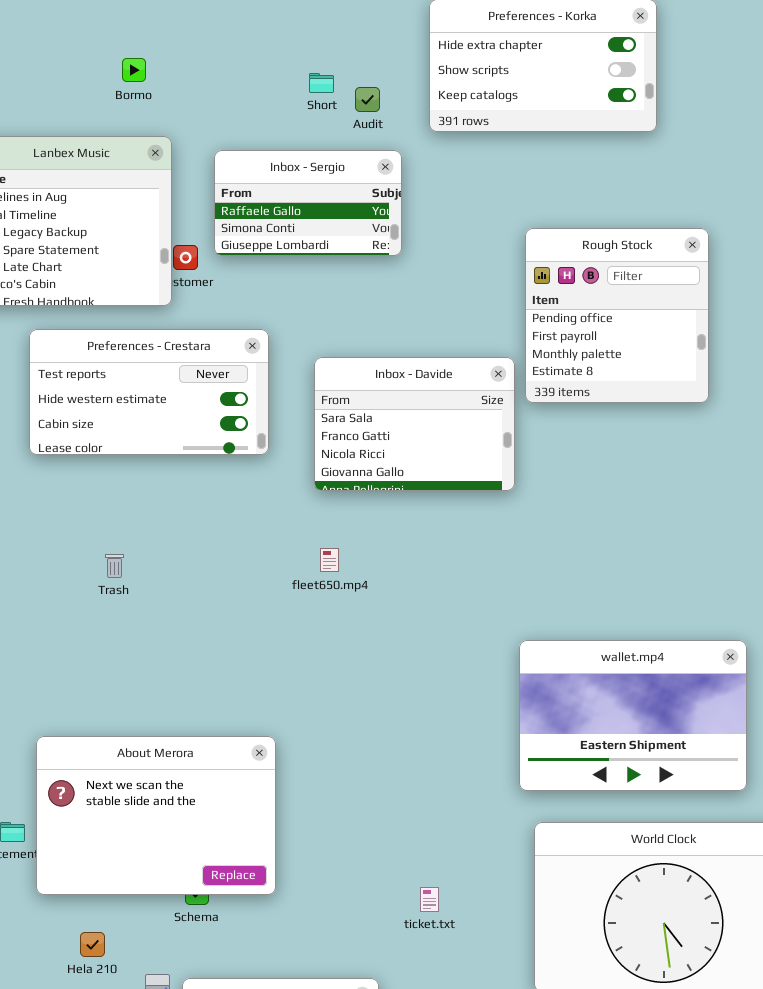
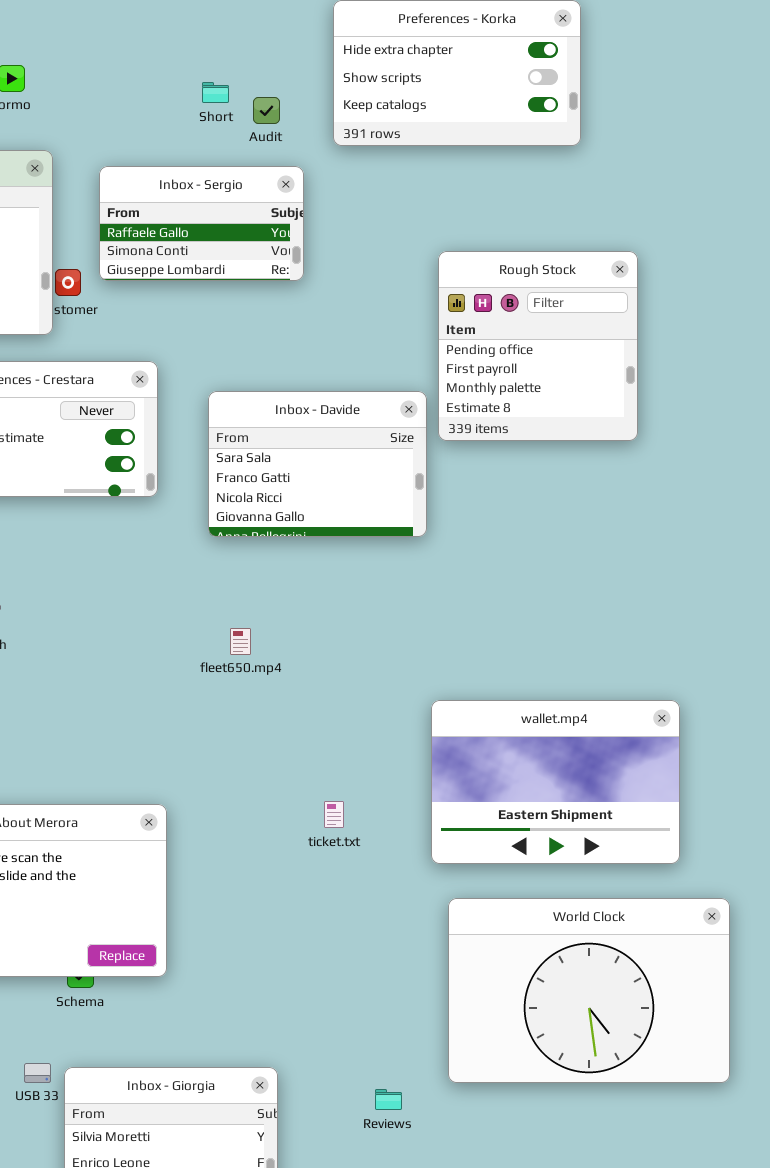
fleet650.mp4: [320,548,339,572] -> [230,628,251,655], moved
ticket.txt: [420,887,439,912] -> [324,801,344,828], moved

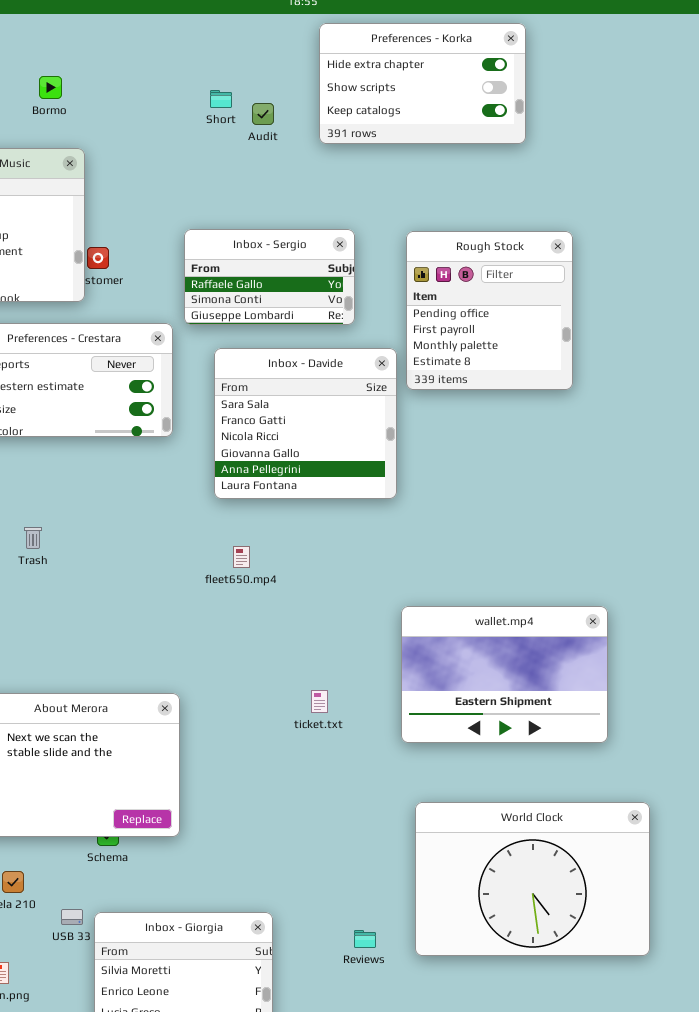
Inbox - Sergio: [99,166,304,281] -> [184,229,355,325], moved
Inbox - Davide: [208,391,427,537] -> [214,348,397,499], resized
World Clock: [448,898,730,1083] -> [415,802,650,956], moved

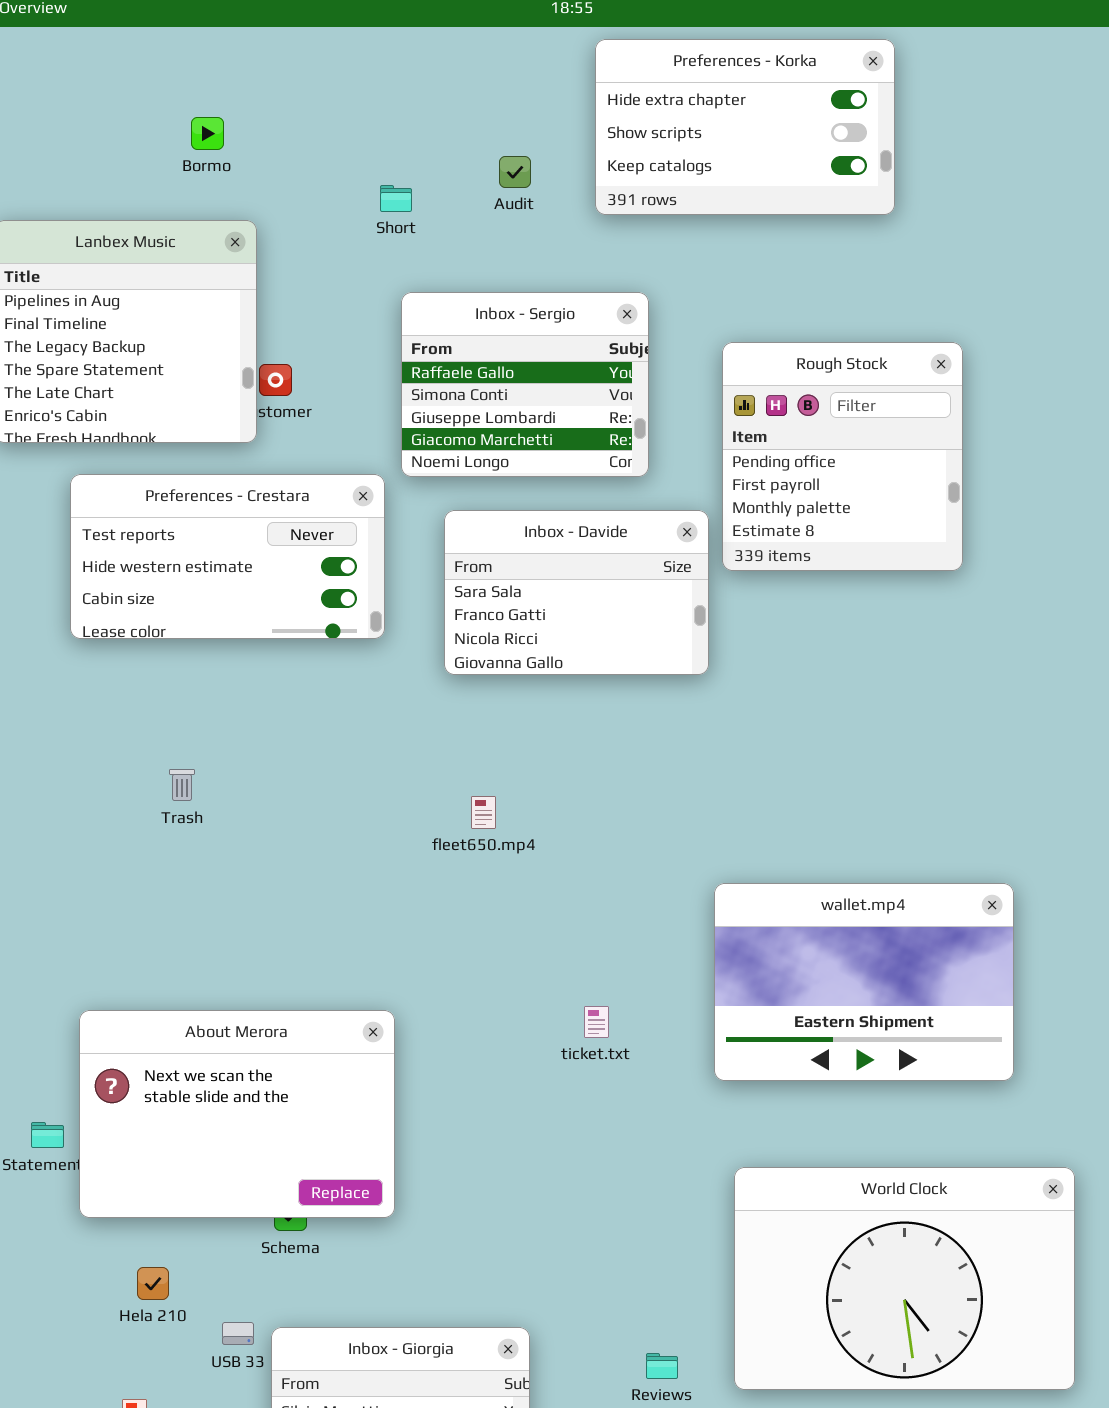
Short: [210,90,232,108] -> [380,185,412,212], moved
Inbox - Sergio: [184,229,355,325] -> [401,292,649,477], resized
Inbox - Davide: [214,348,397,499] -> [444,510,709,675], resized

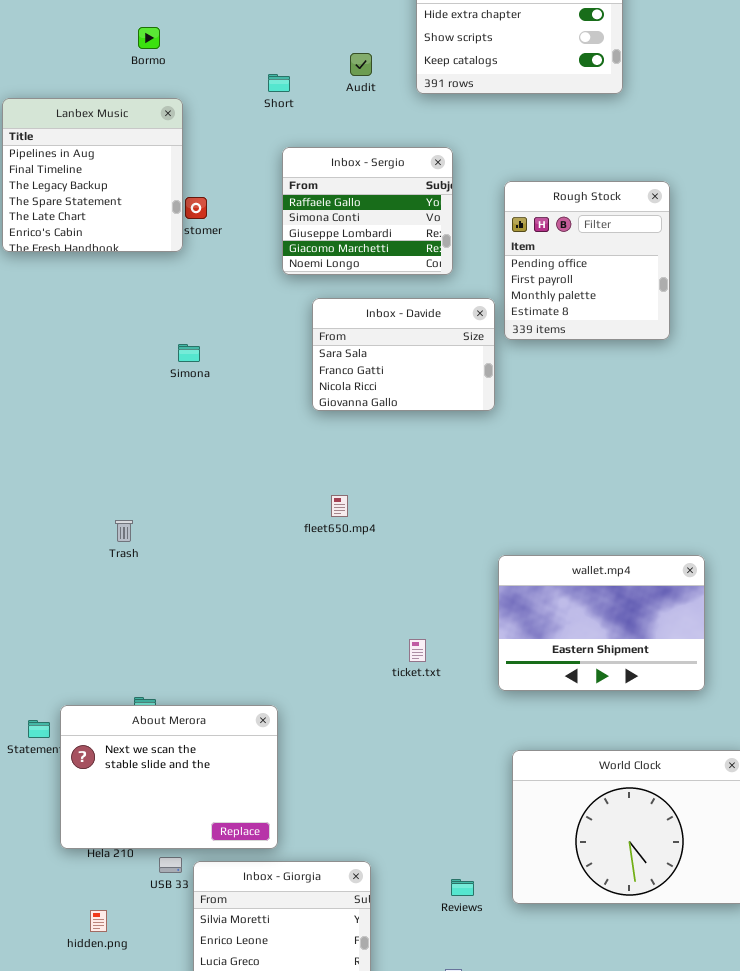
Preferences - Crestara: [70,474,385,639] -> none, closed
Trash: [169,769,195,801] -> [115,520,133,542], moved
About Merora: [79,1010,395,1218] -> [60,705,278,849], moved

